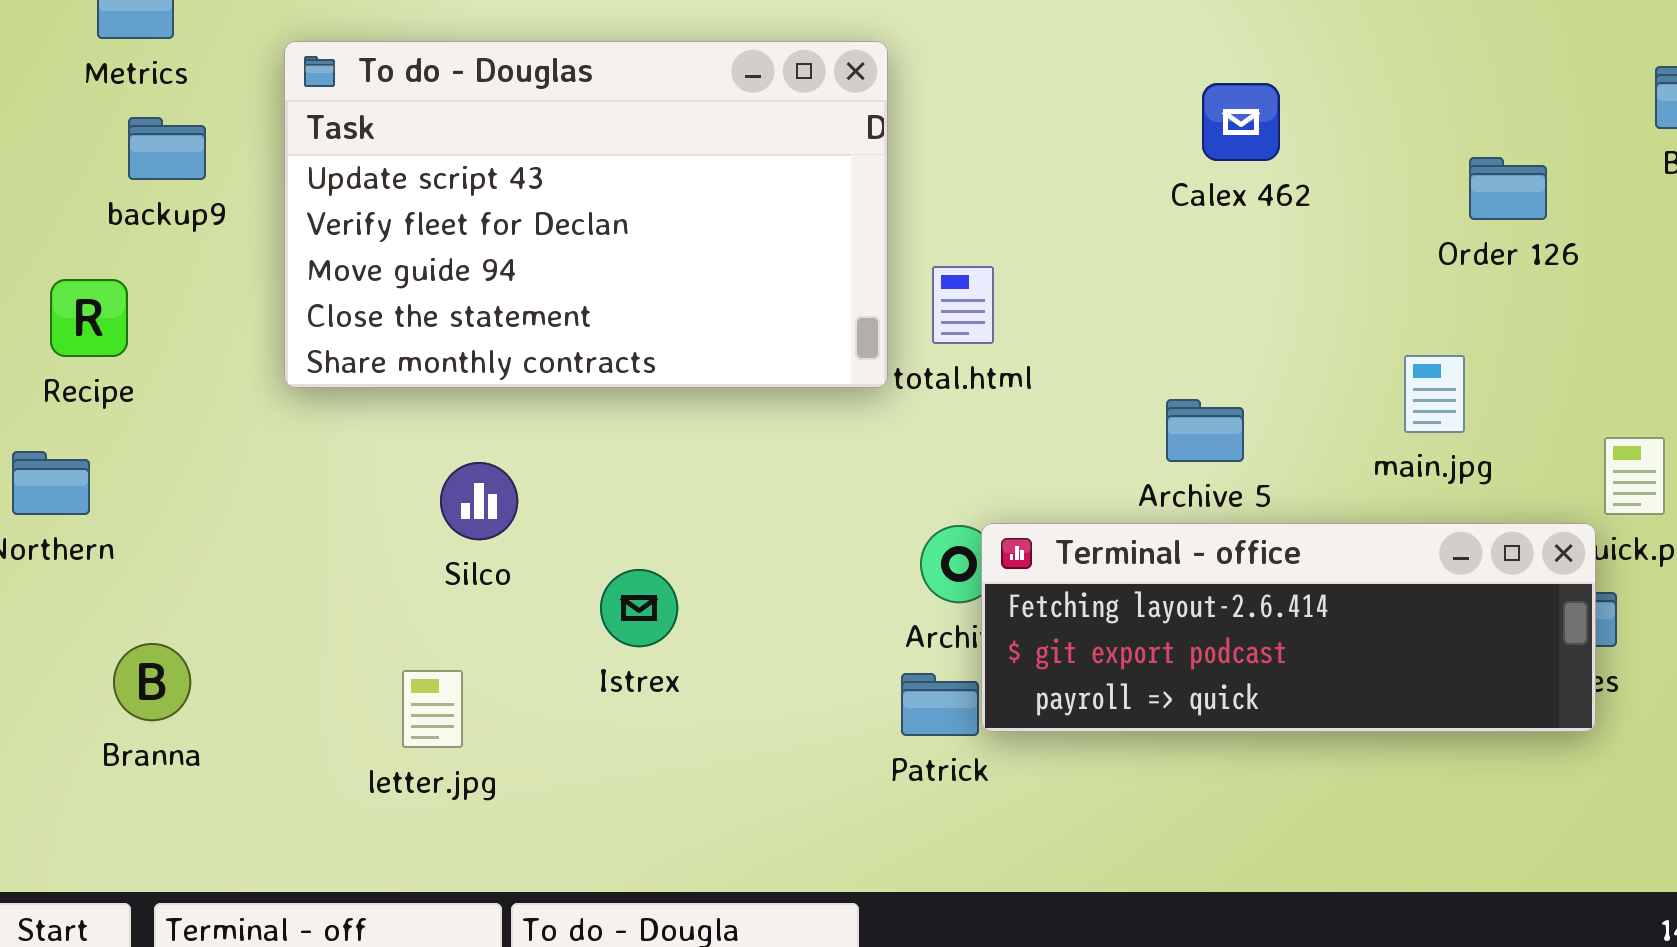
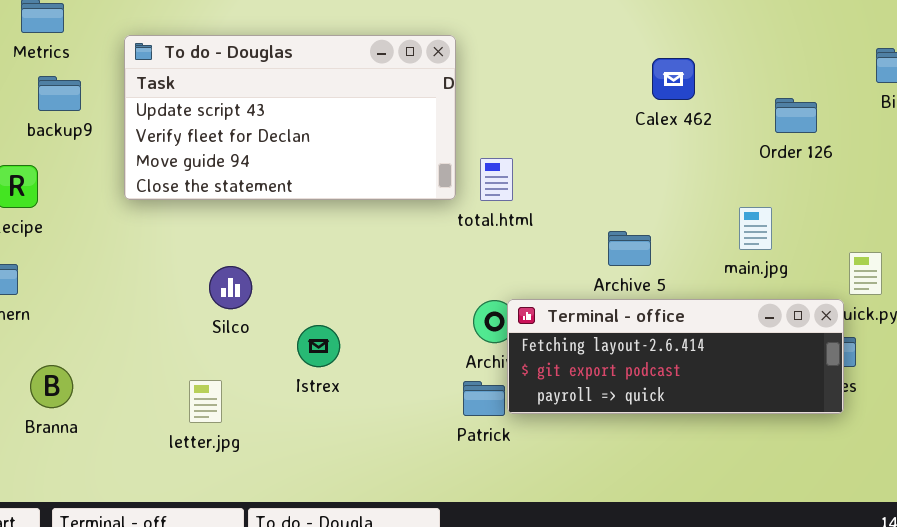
To do - Douglas: [284,41,888,388] -> [124,35,456,200], resized
Calex 462: [1202,83,1280,161] -> [652,58,695,100], moved

